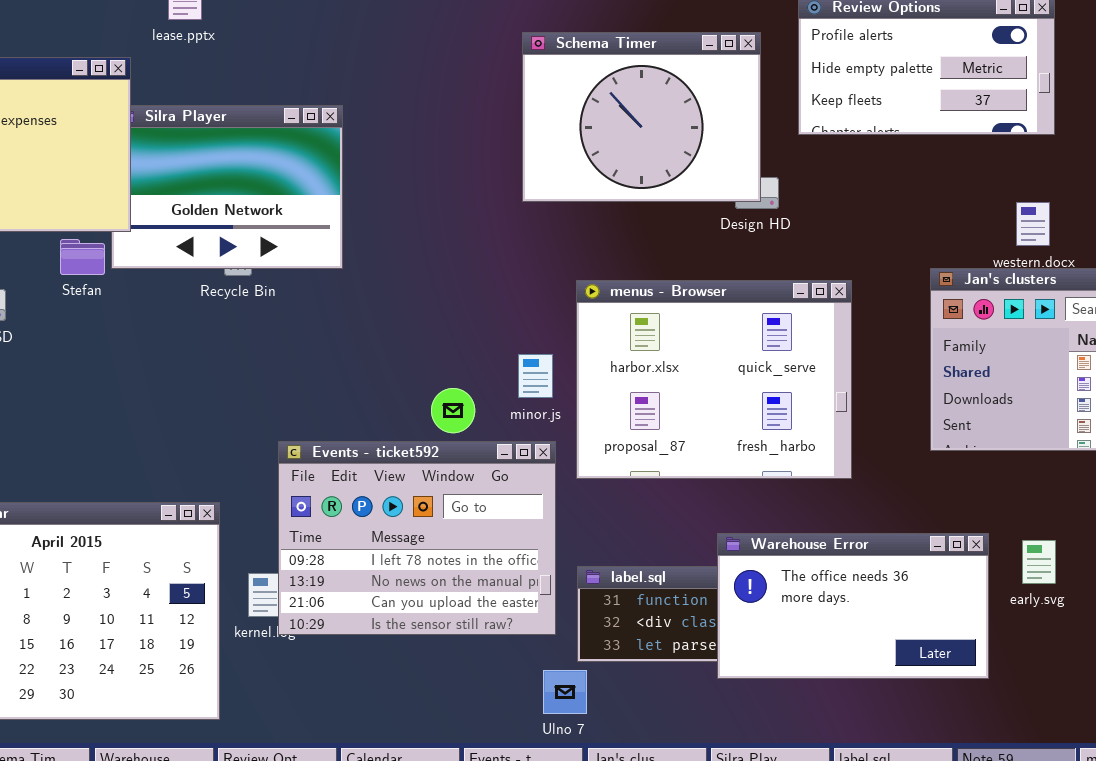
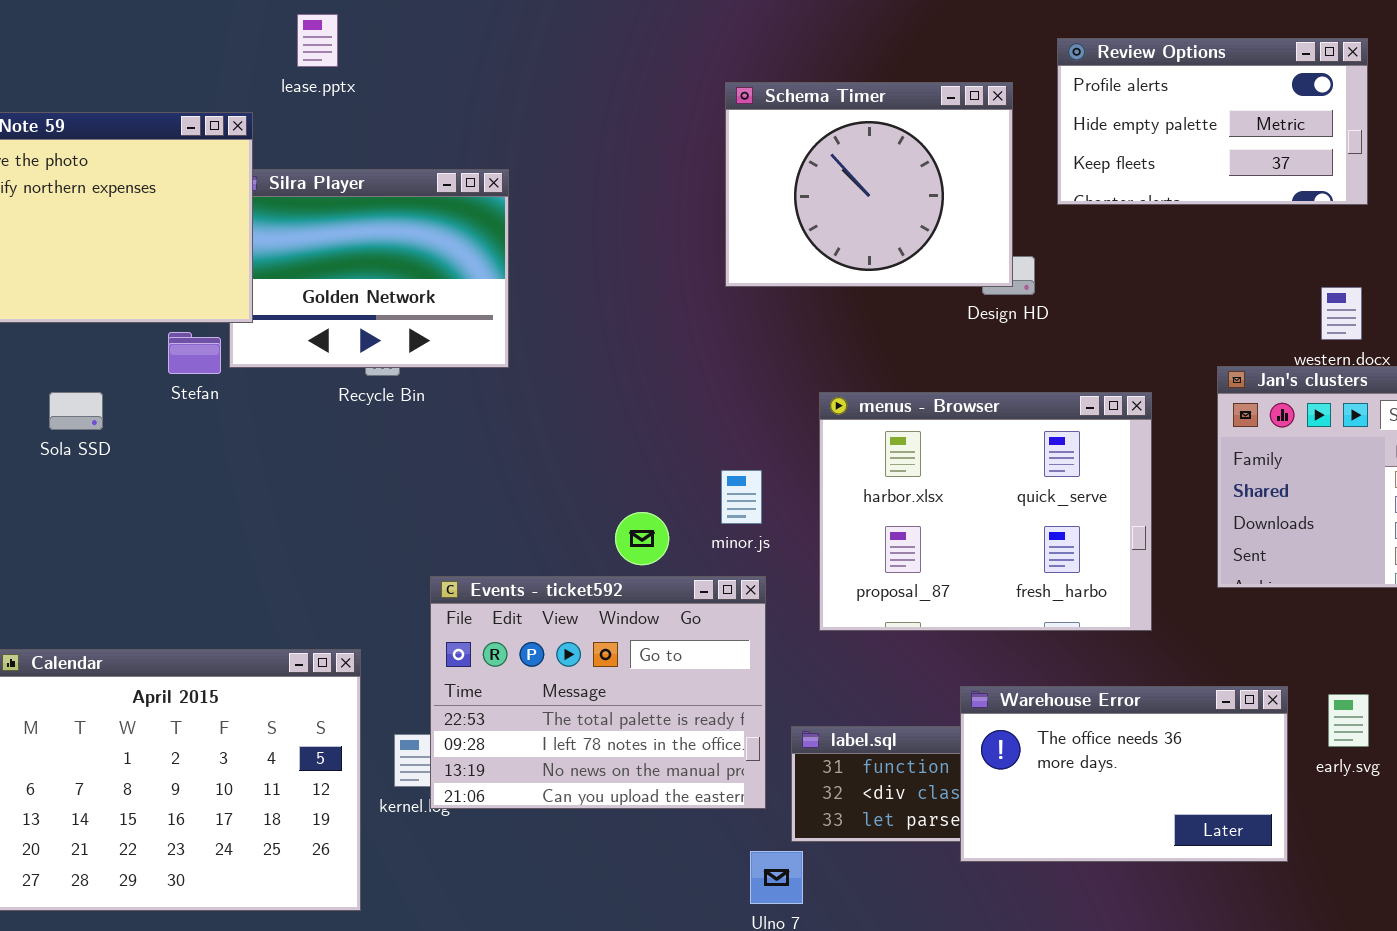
menus - Browser: [576,280,852,479] -> [819,392,1152,631], moved
Events - ticket592: [278,441,556,635] -> [430,576,766,809], scrolled up 1 row

